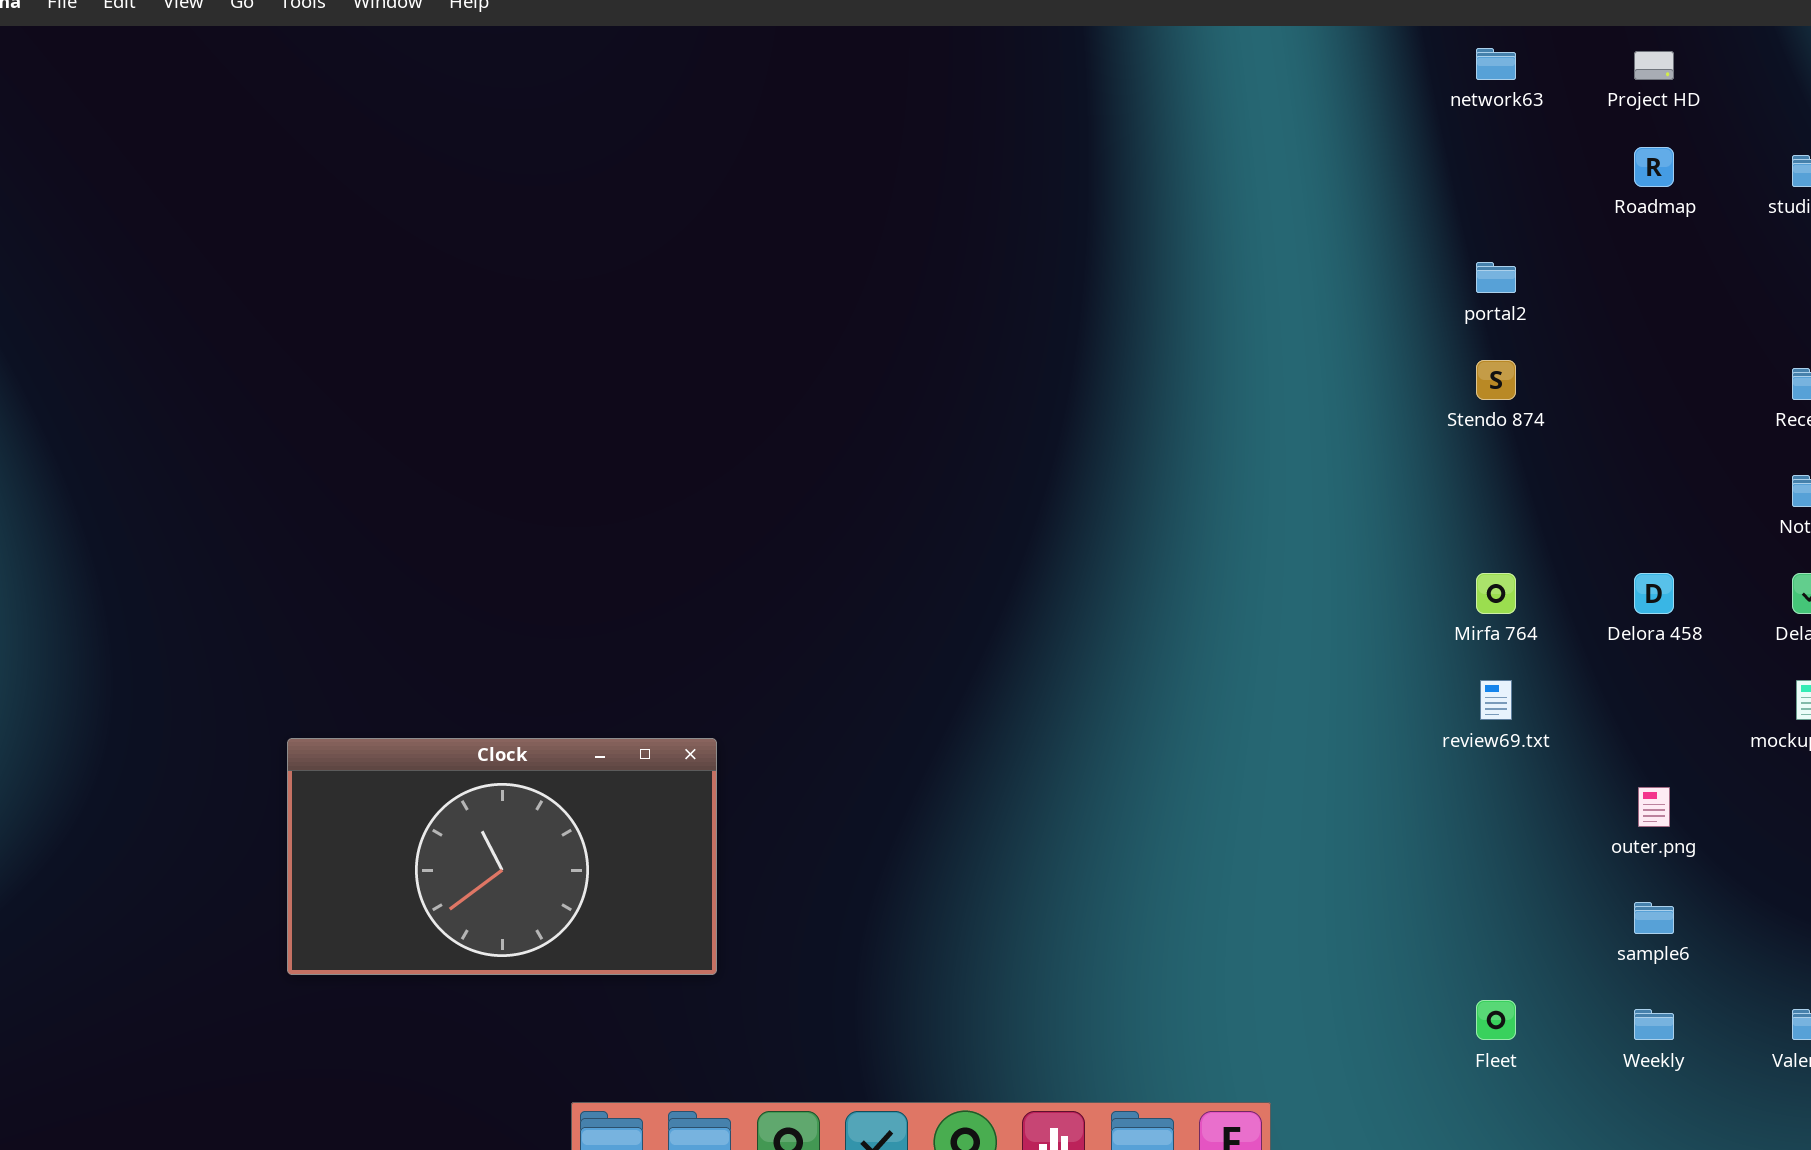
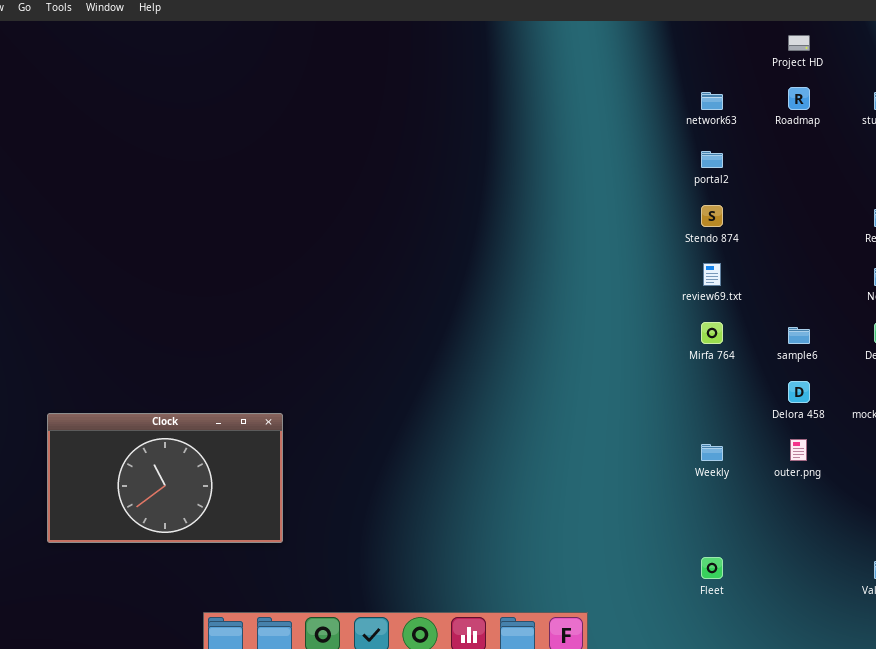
network63: [1476,48,1516,80] -> [701,92,723,110], moved
Delora 458: [1634,573,1674,614] -> [788,381,810,403], moved
review69.txt: [1480,680,1512,720] -> [703,263,721,286], moved
sample6: [1634,902,1674,934] -> [788,327,810,344], moved
Weekly: [1634,1009,1674,1040] -> [701,444,723,461], moved

